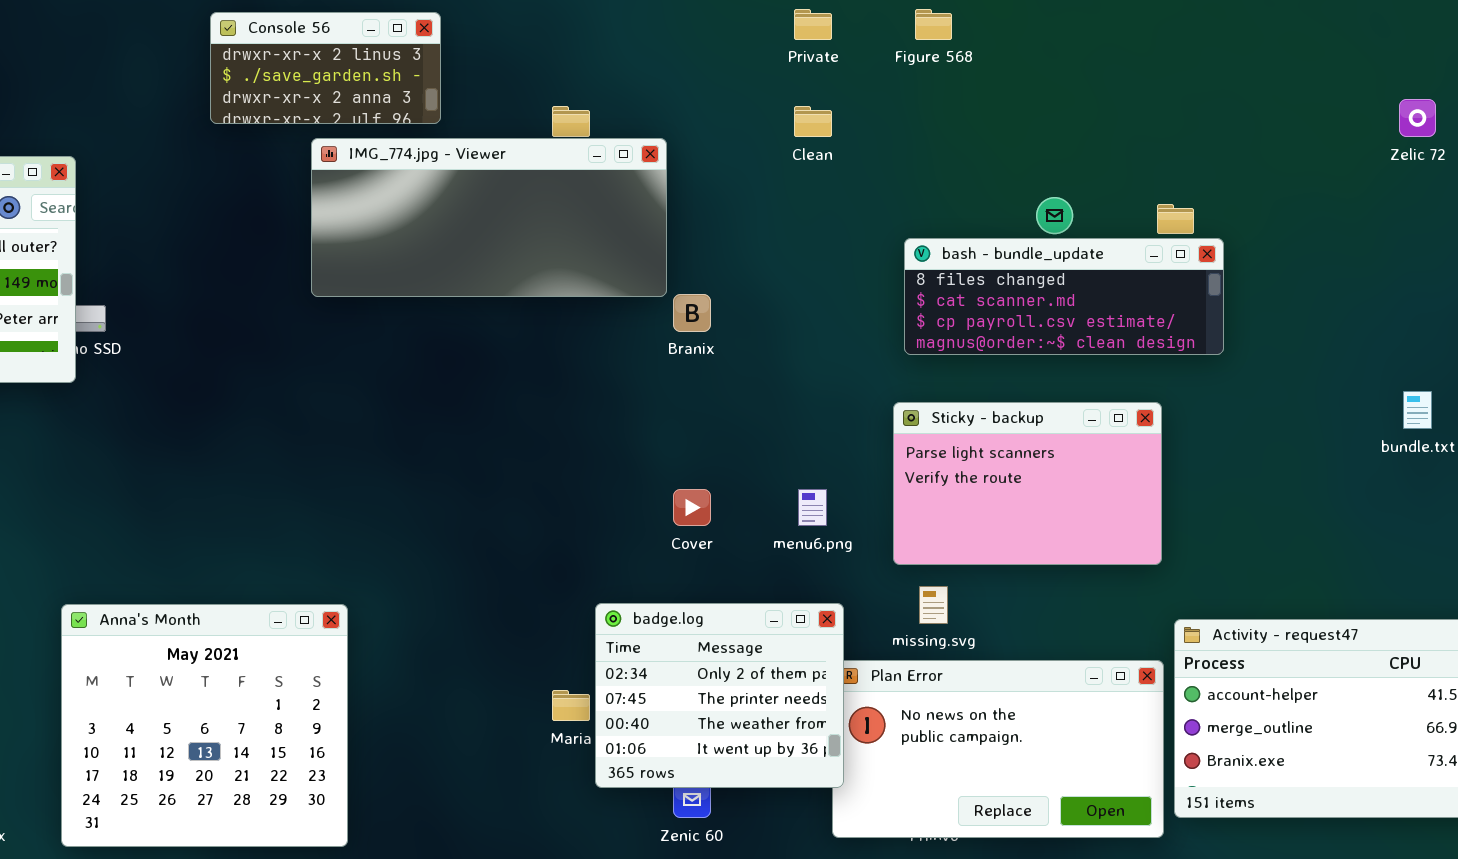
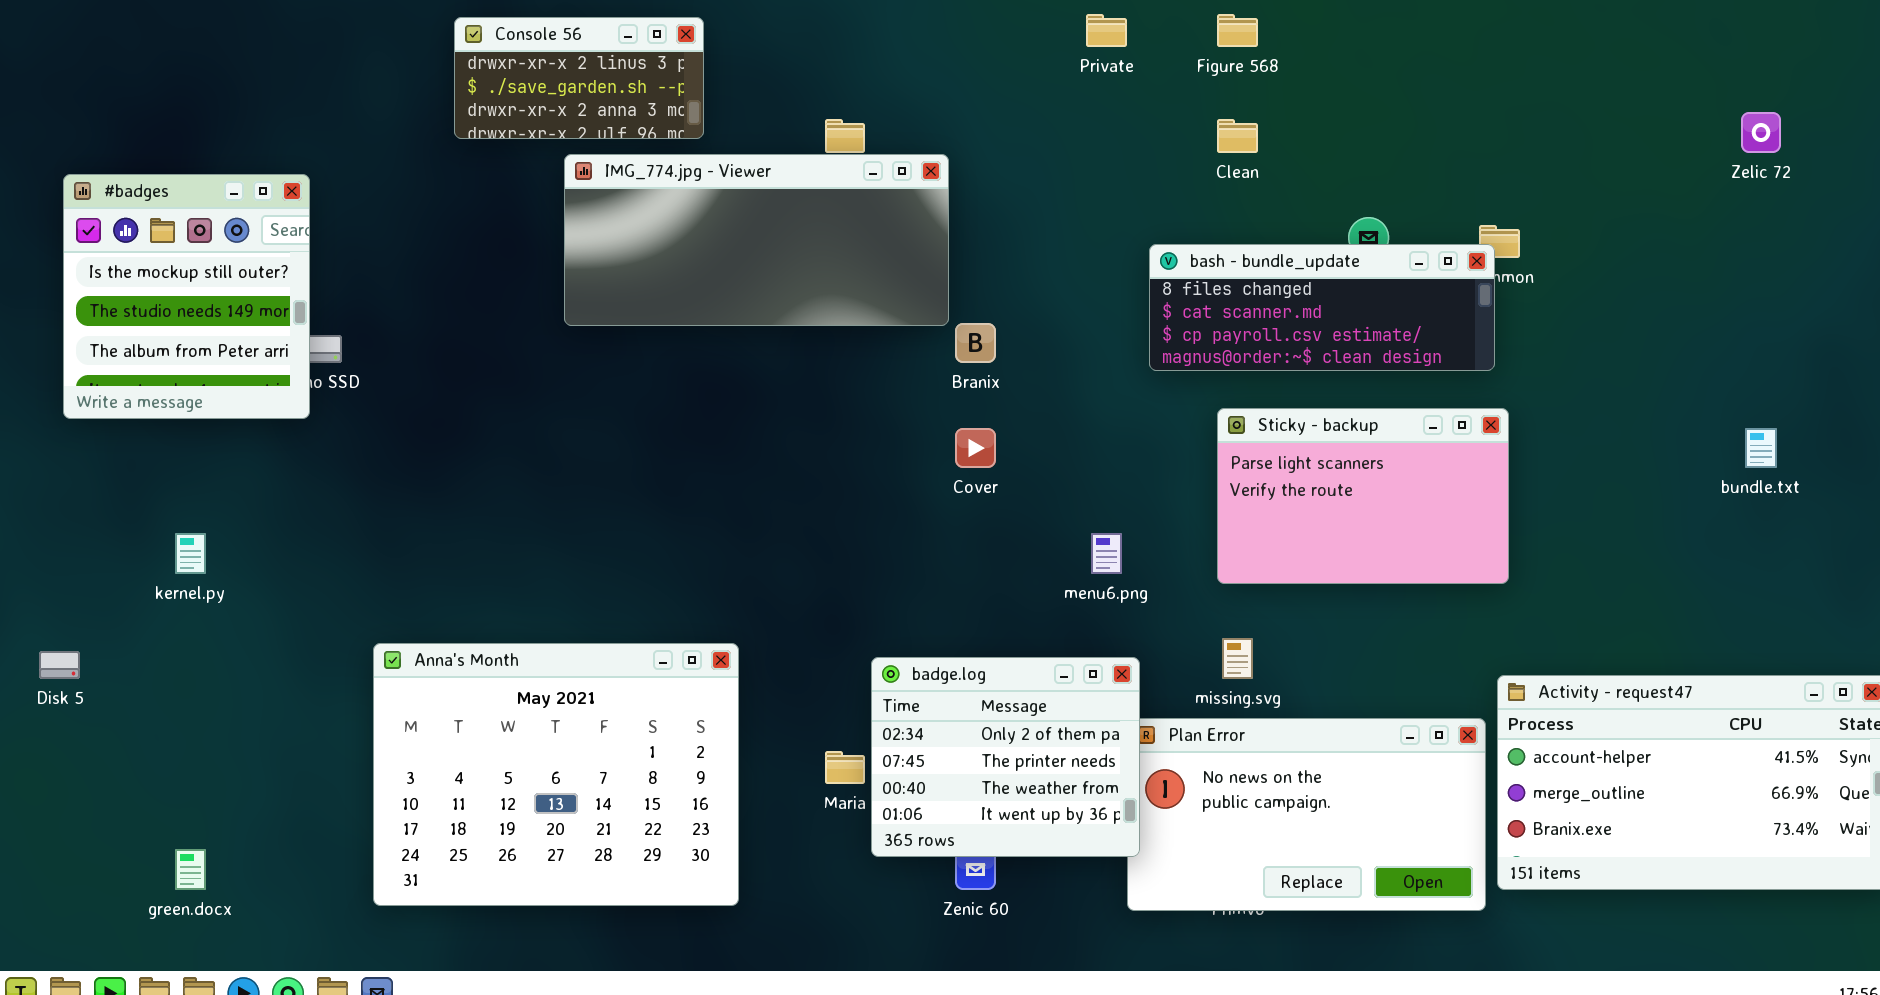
Clean: [794,106,832,137] -> [1217,119,1258,153], moved
bash - bundle_update: [904,238,1224,355] -> [1149,244,1495,371], moved
Sticky - backup: [893,402,1162,565] -> [1217,408,1509,584], moved
Cover: [673,489,711,526] -> [955,428,996,468], moved
Anna's Month: [61,604,348,847] -> [373,643,739,906], moved, resized

